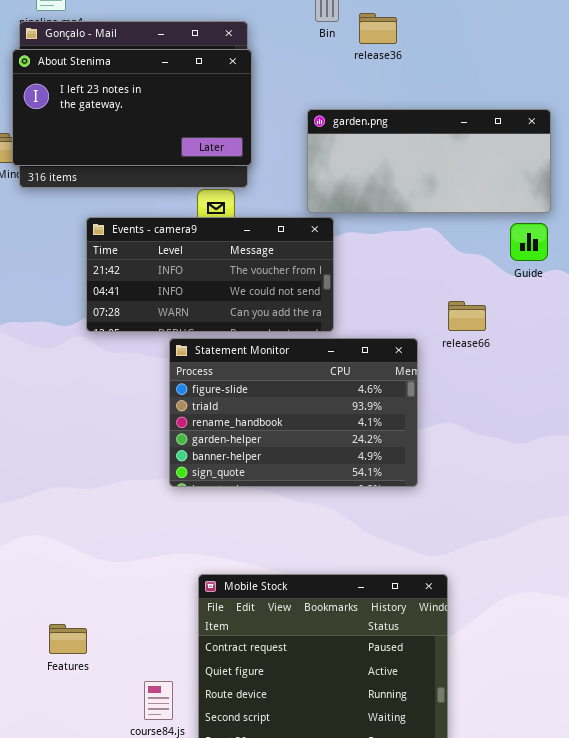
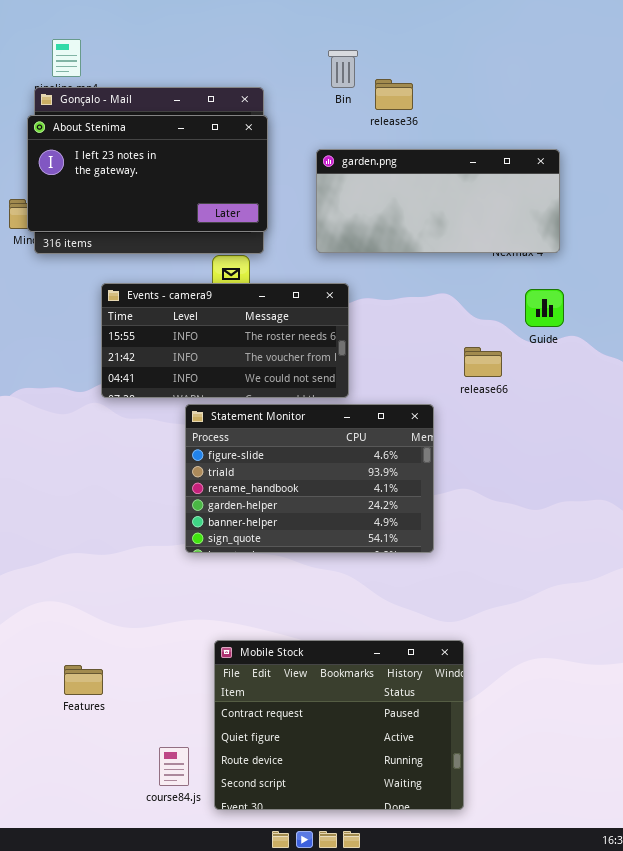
garden.png: [307,109,551,213] -> [316,149,560,253], moved
Events - camera9: [86,217,334,332] -> [101,283,349,398], scrolled up 1 row
release66: [448,301,486,331] -> [464,347,502,377], moved
Features: [49,624,87,654] -> [64,665,103,695], moved

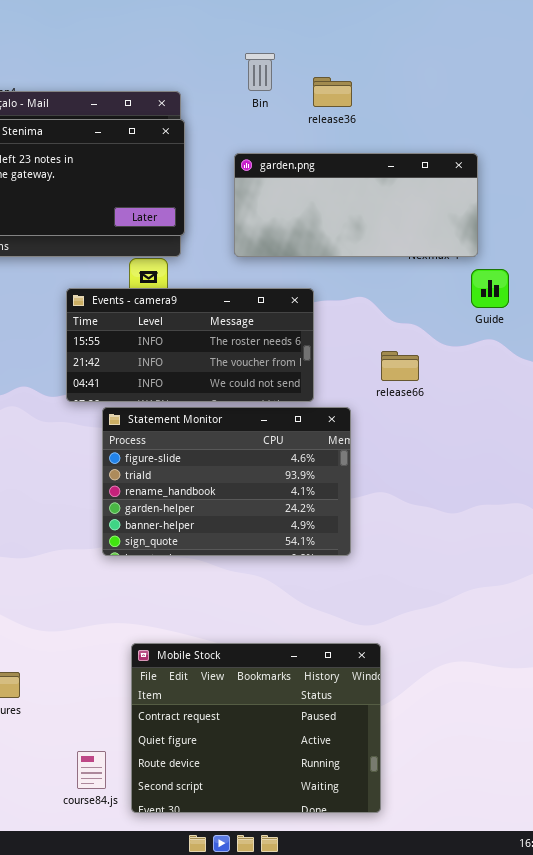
release36: [375,79,413,110] -> [313,77,352,107], moved
Events - camera9: [101,283,349,398] -> [66,288,314,402], moved
Guide: [525,289,564,327] -> [471,269,509,308], moved

